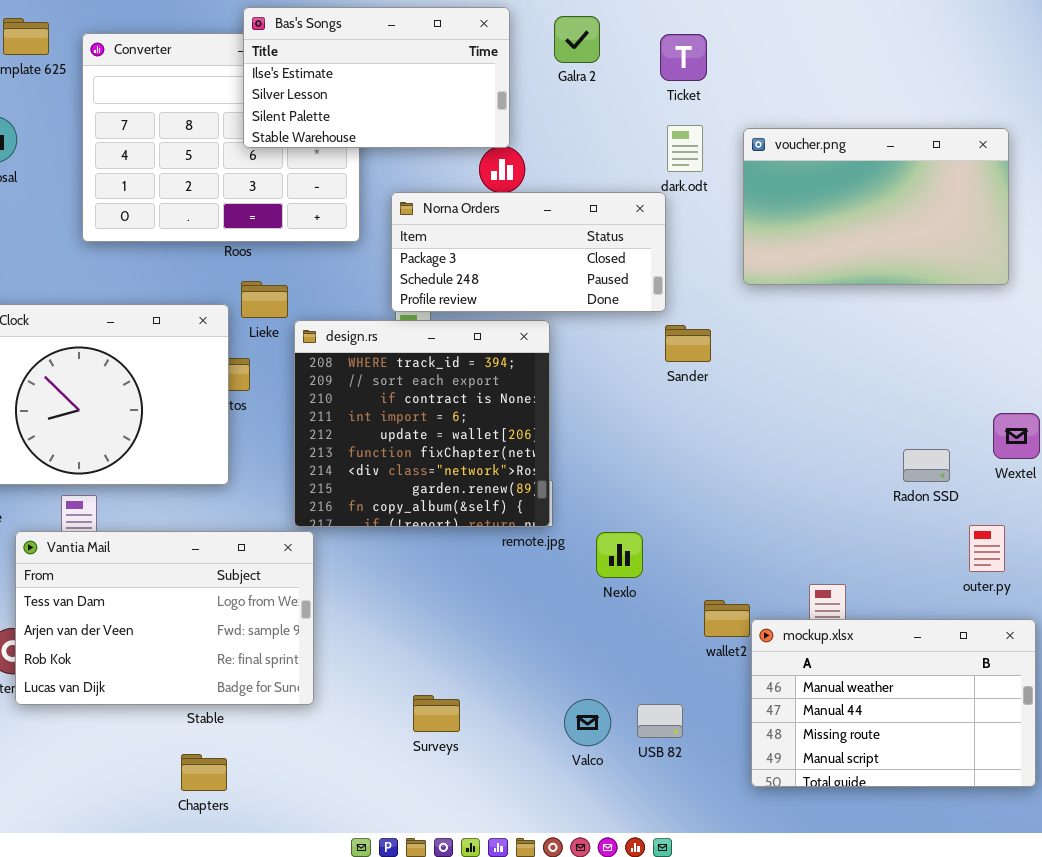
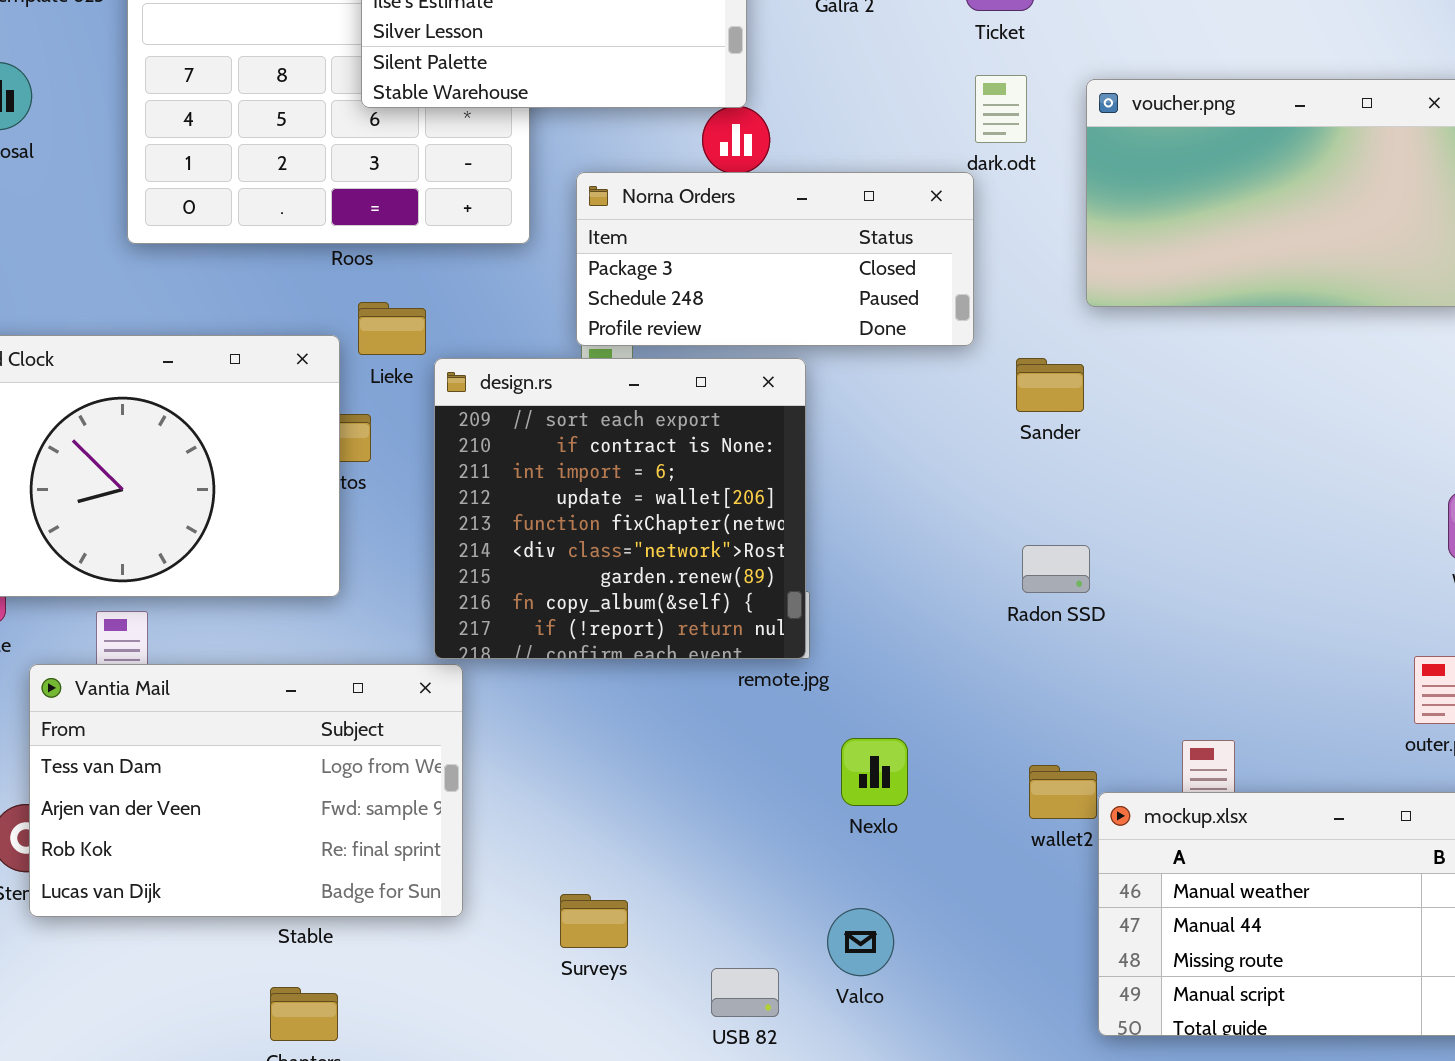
design.rs: [294,320,550,527] -> [434,358,806,659], scrolled down 1 row
Sander: [665,325,711,362] -> [1016,358,1084,412], moved
Radon SSD: [903,449,950,482] -> [1022,545,1090,593], moved
Nexlo: [596,532,643,578] -> [841,738,908,806], moved
Surveys: [413,695,460,732] -> [560,894,628,948], moved
USB 82: [637,704,683,738] -> [711,968,779,1017], moved

